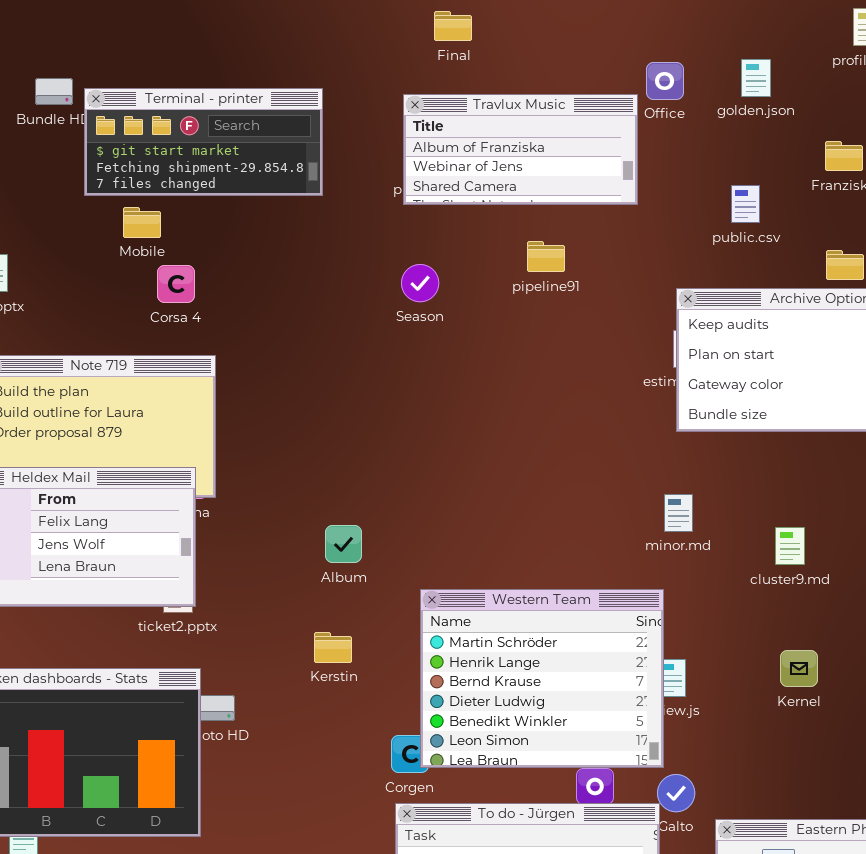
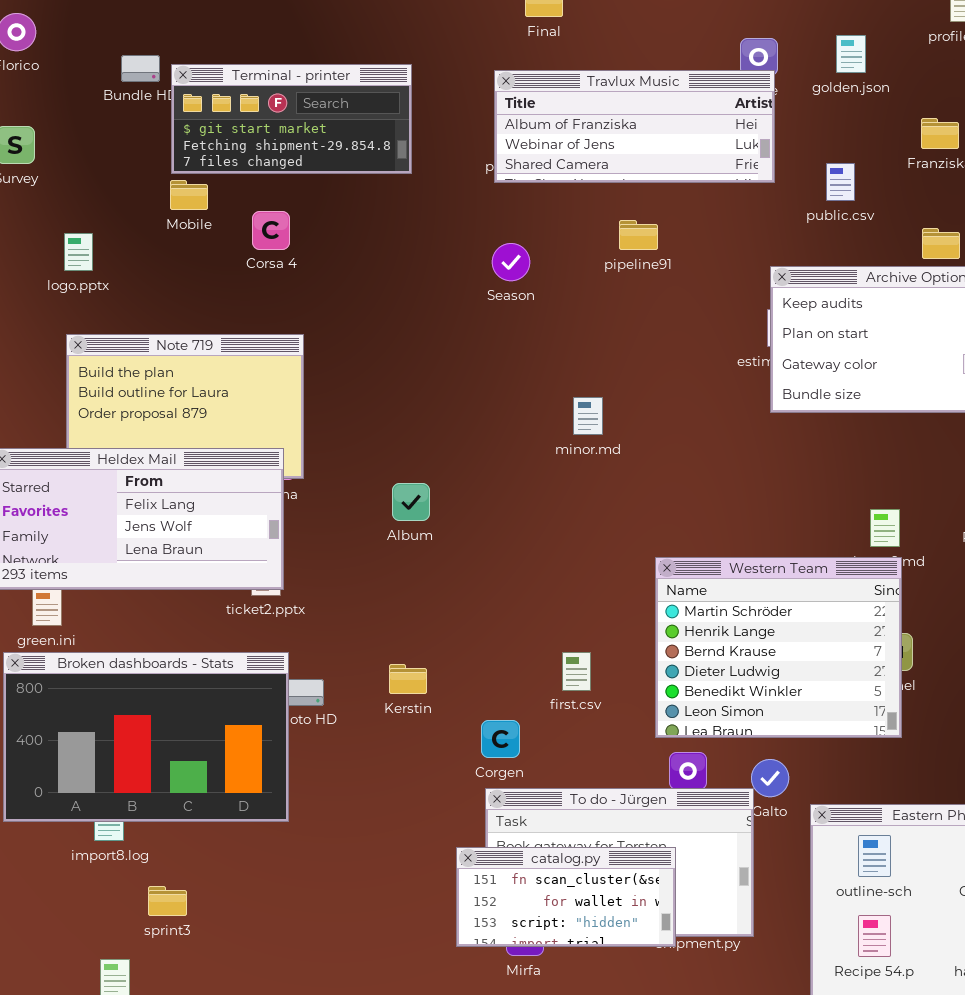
Travlux Music: [403,94,638,205] -> [494,70,775,183], resized
Mobile: [123,207,161,238] -> [170,180,208,210], moved
Corsa 4: [157,265,195,303] -> [252,211,290,250], moved
minor.md: [664,494,693,532] -> [573,397,603,435], moved
Album: [325,525,362,563] -> [392,483,430,521], moved
Western Team: [420,589,664,768] -> [655,557,902,738], moved
Kerstin: [314,632,352,663] -> [389,664,427,694], moved

